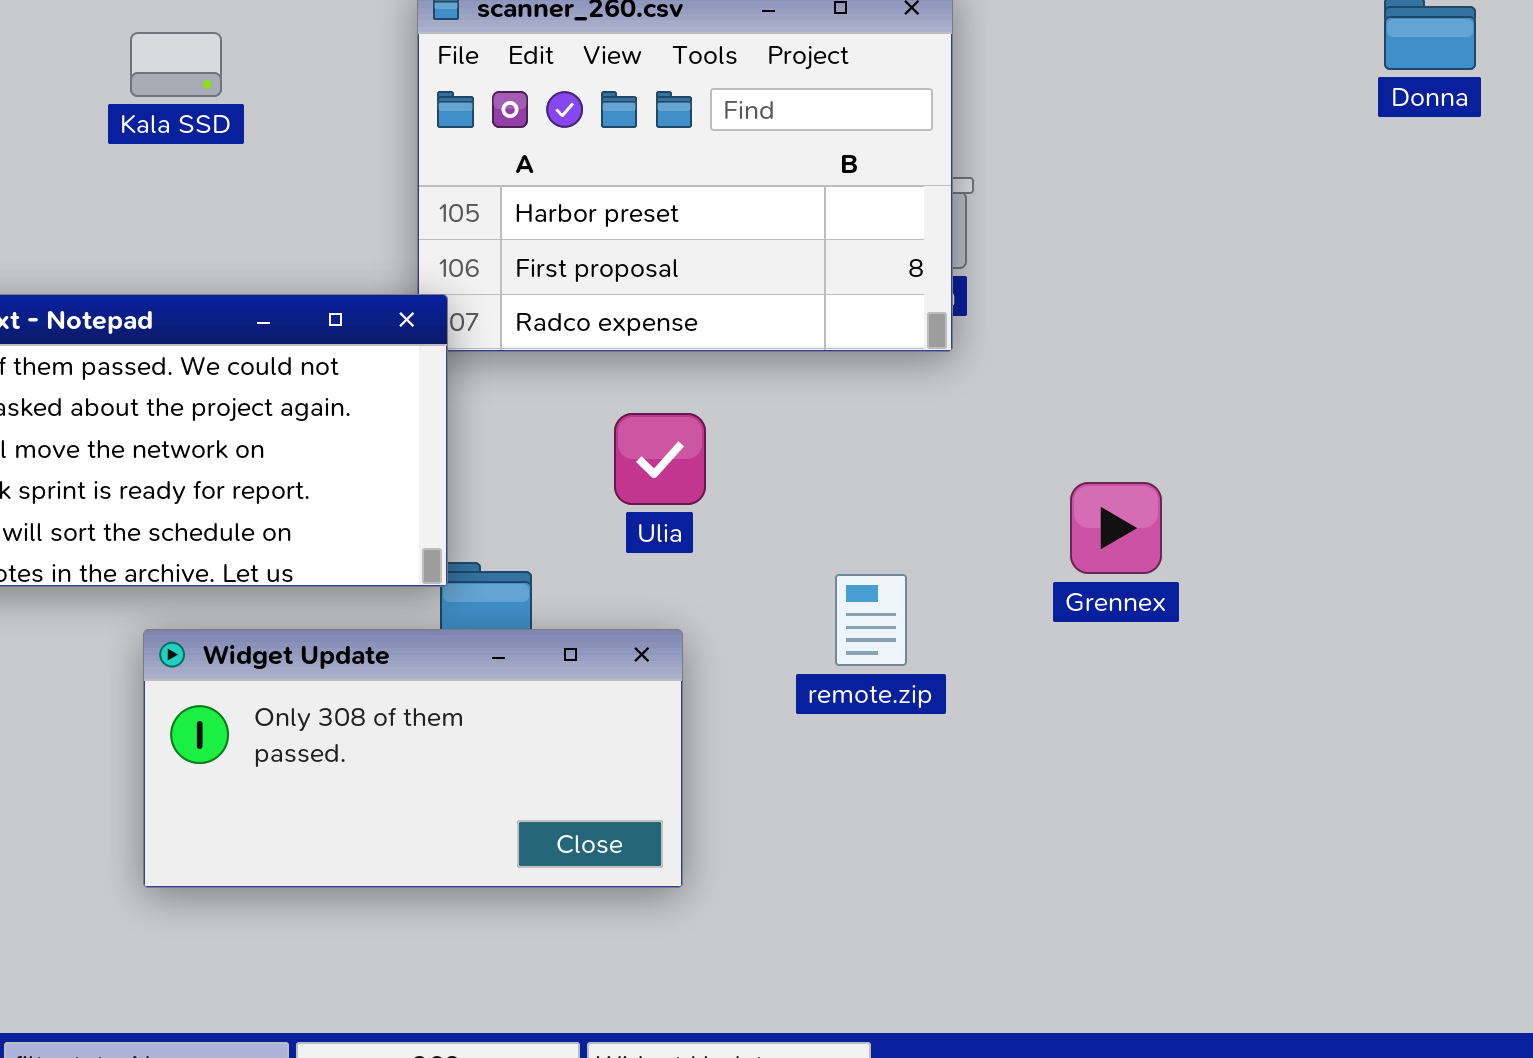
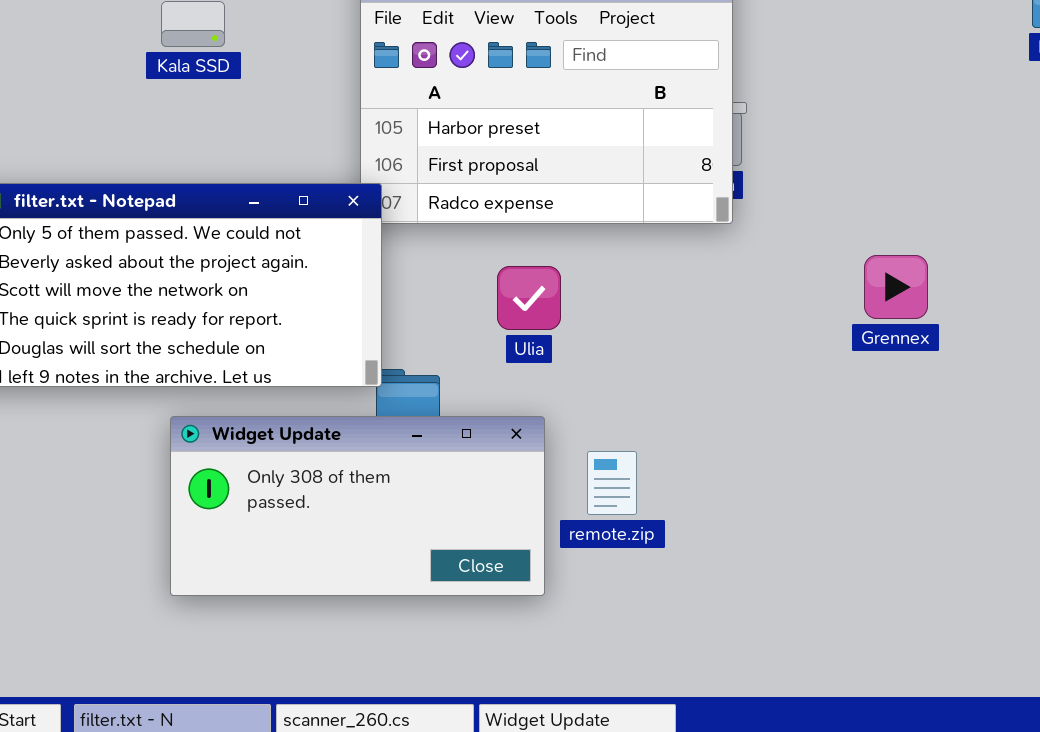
Grennex: [1070,482,1162,574] -> [864,255,928,319], moved
remote.zip: [835,574,907,666] -> [587,451,637,515], moved

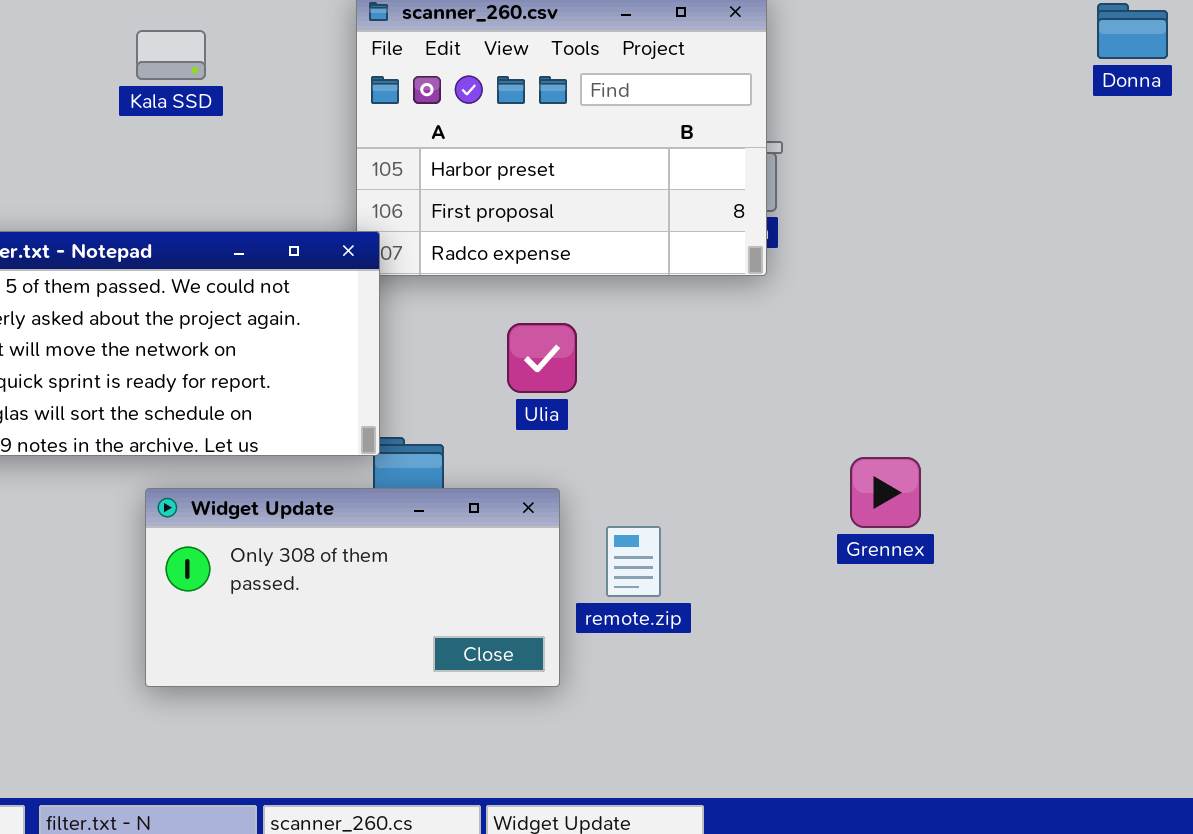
Grennex: [864,255,928,319] -> [850,457,921,528], moved

